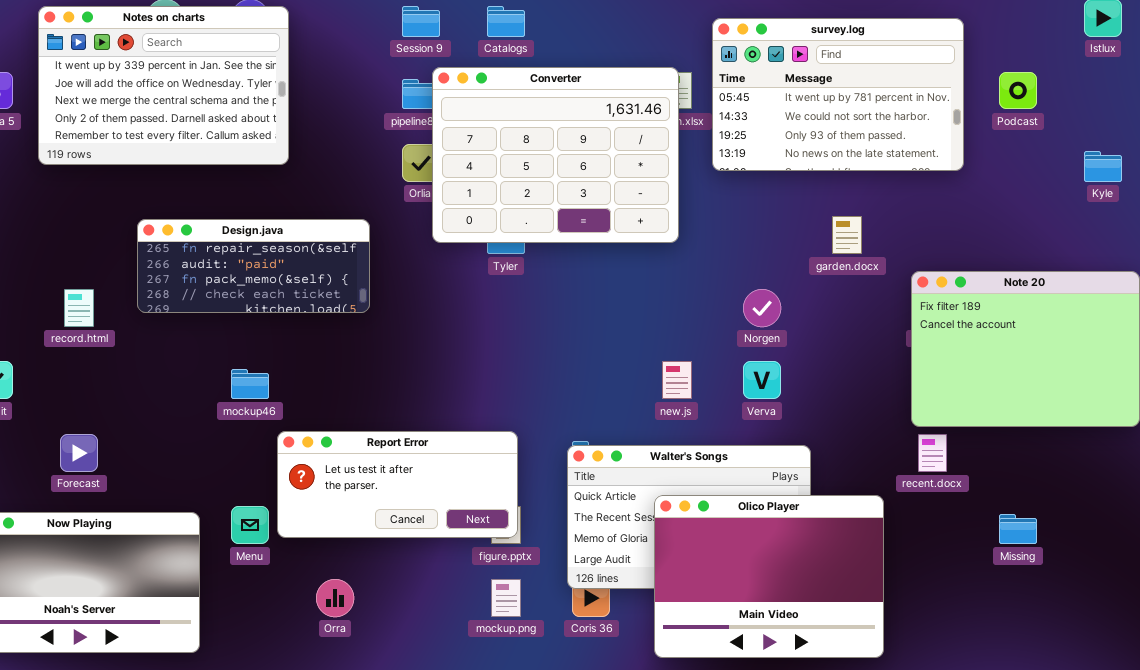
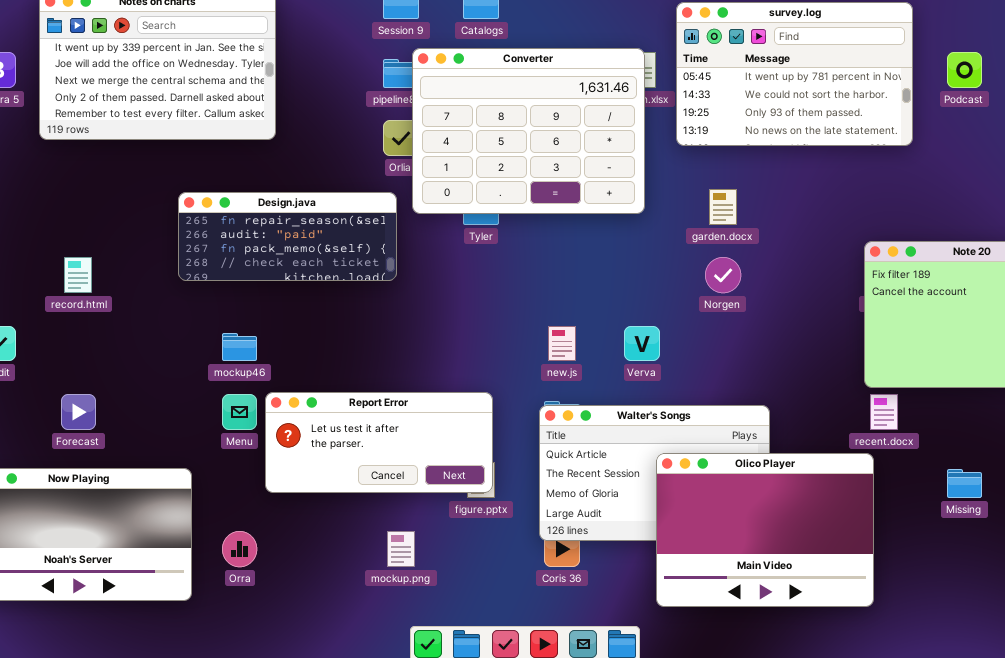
garden.docx: [832,216,862,254] -> [709,189,737,225], moved
Design.java: [137,219,370,313] -> [178,192,397,281], moved
new.js: [662,361,692,399] -> [548,326,576,361], moved
Verva: [743,361,781,399] -> [624,326,660,361], moved
Olico Player: [654,495,884,658] -> [656,453,874,607], moved
Menu: [231,506,269,544] -> [222,394,257,430], moved
Orra: [316,579,354,617] -> [222,531,257,567], moved
mockup.png: [491,579,521,617] -> [387,531,415,567], moved

